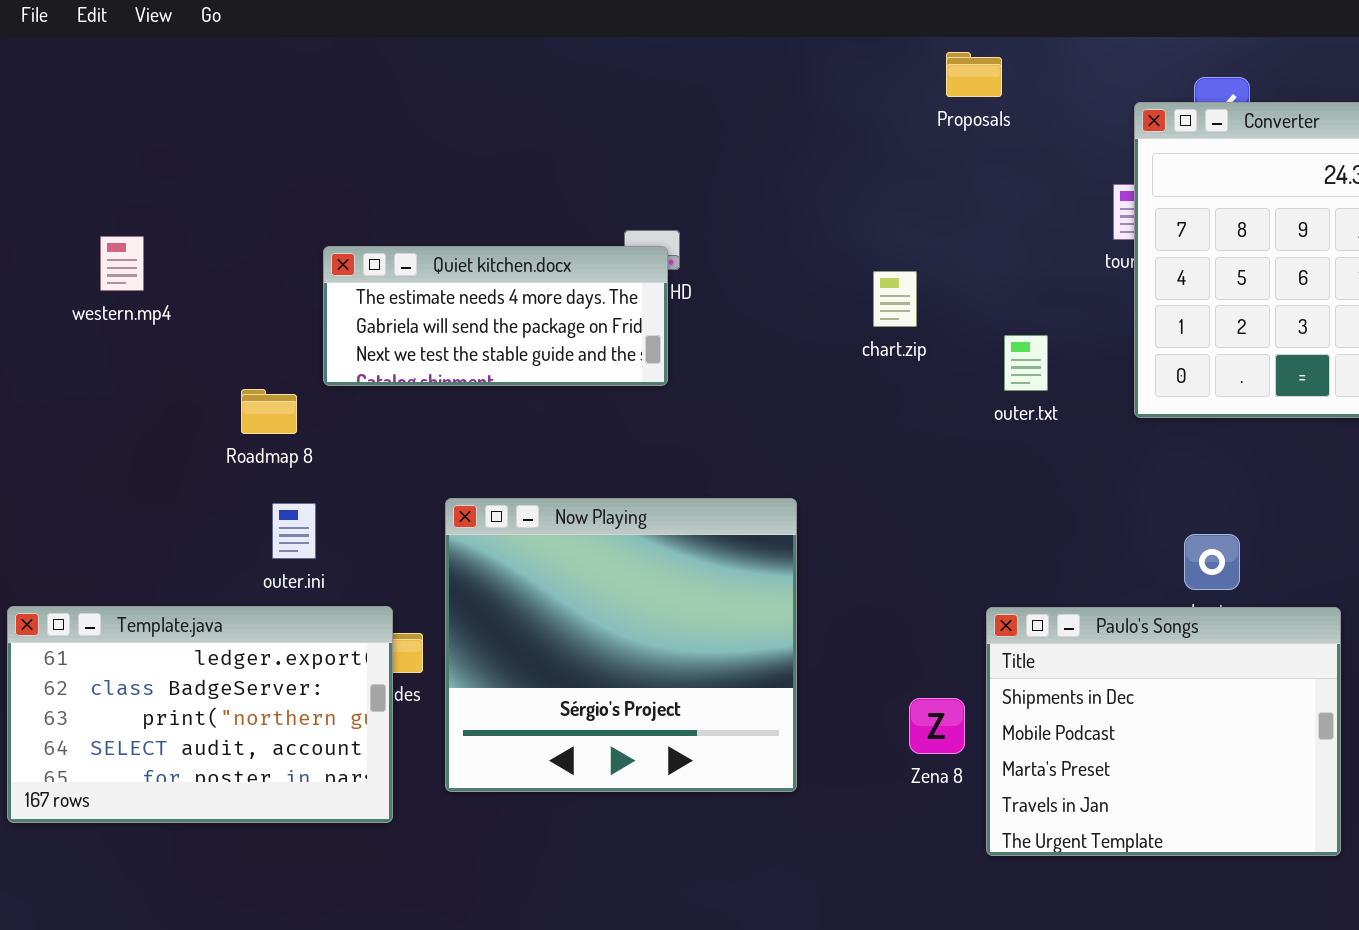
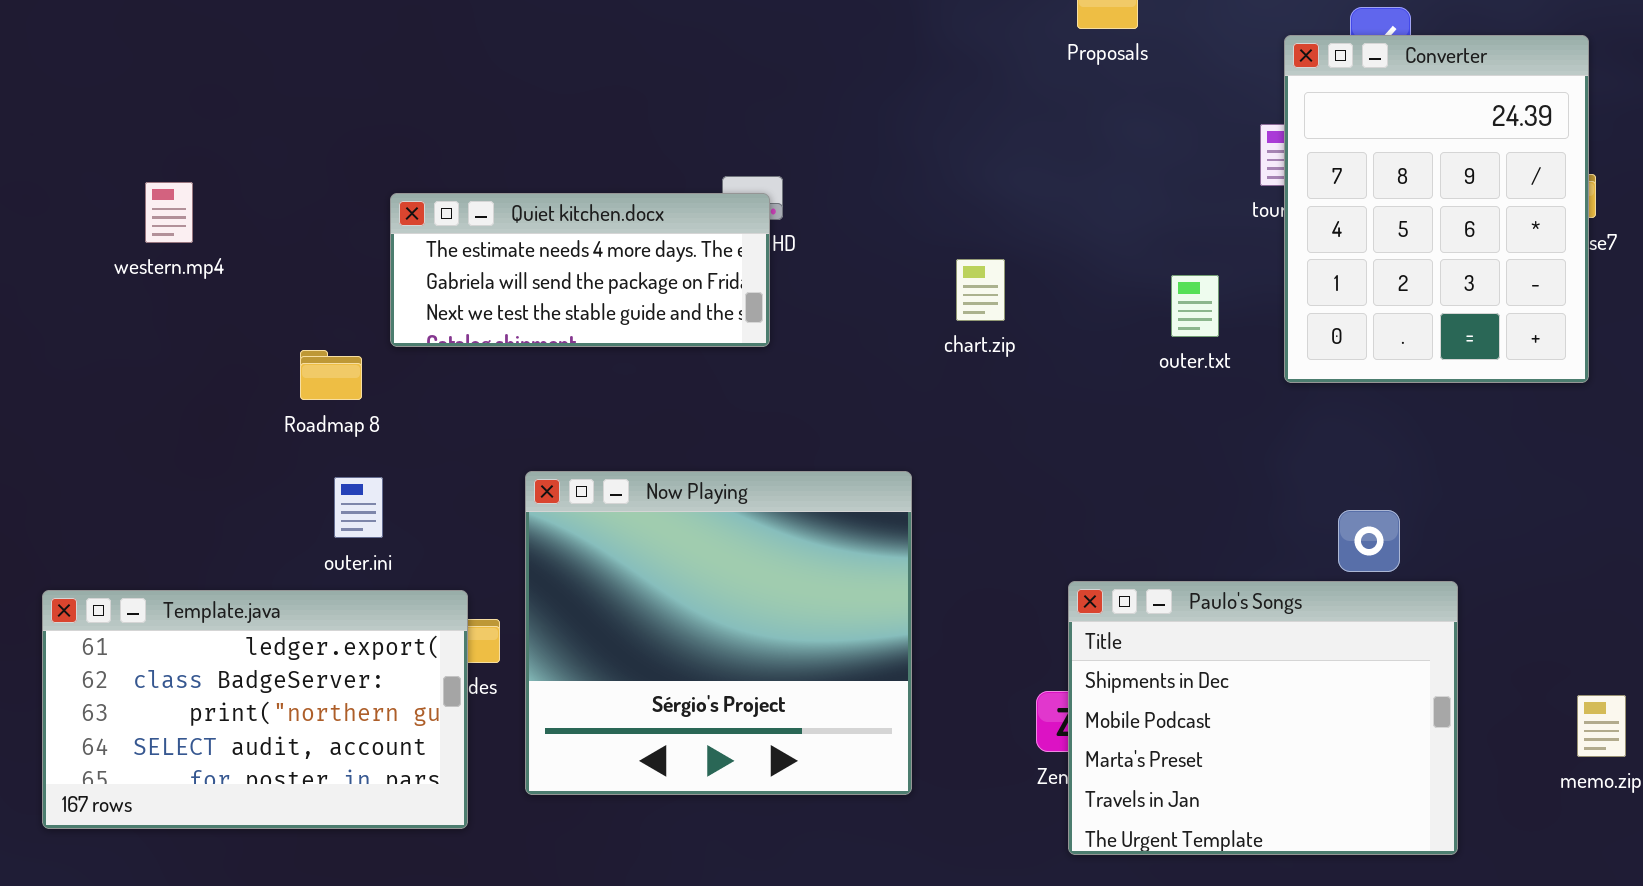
chart.zip: [873,271,917,327] -> [956,259,1005,321], moved
outer.txt: [1004,335,1048,391] -> [1171,275,1219,337], moved
Paulo's Songs: [986,607,1341,856] -> [1068,581,1458,855], moved

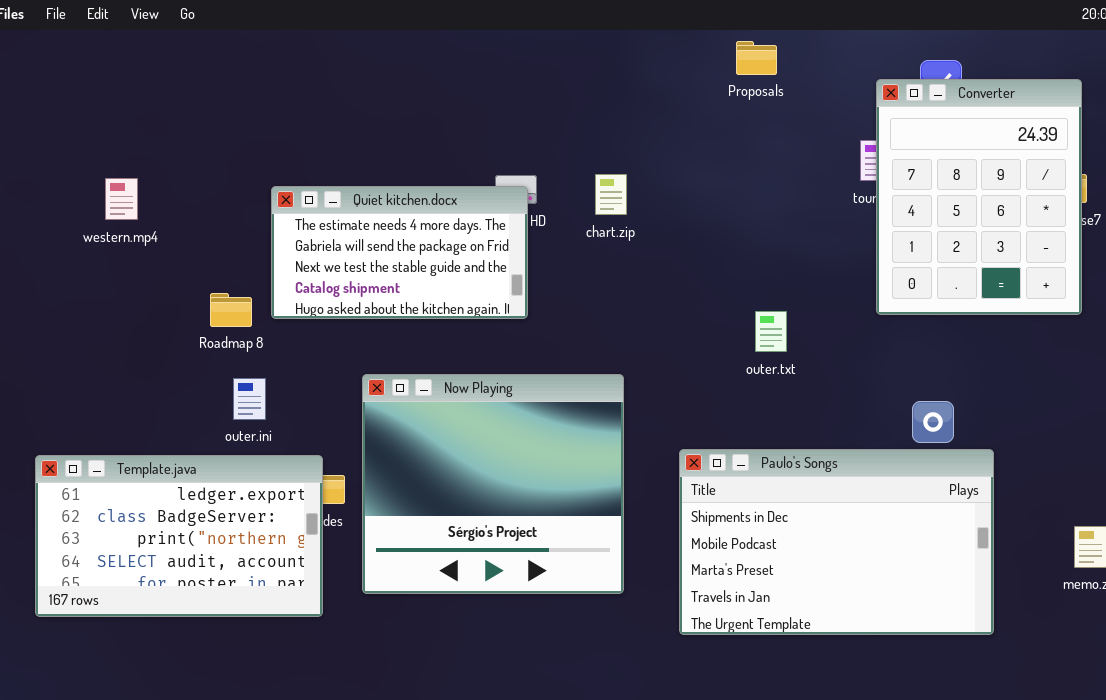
Quiet kitchen.docx: [390,193,770,347] -> [271,186,528,319], resized
chart.zip: [956,259,1005,321] -> [595,174,627,215], moved
outer.txt: [1171,275,1219,337] -> [755,311,787,352], moved
Paulo's Songs: [1068,581,1458,855] -> [679,449,994,635], resized

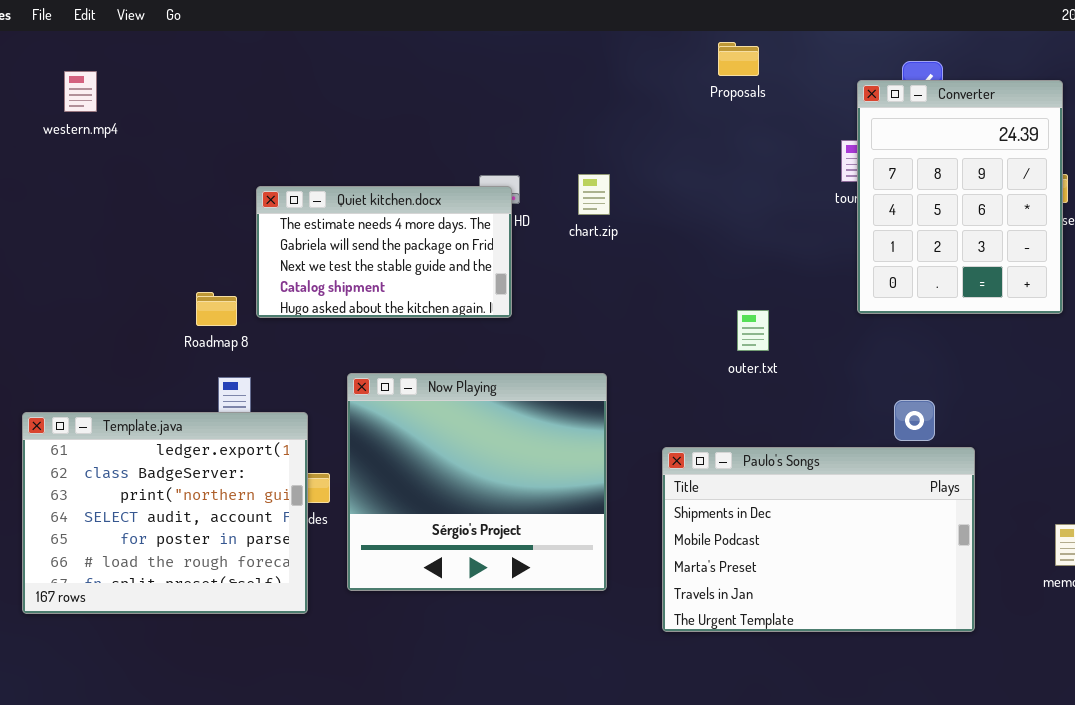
western.mp4: [105,178,138,220] -> [64,71,97,112], moved
Template.java: [35,455,323,617] -> [22,412,308,614], resized

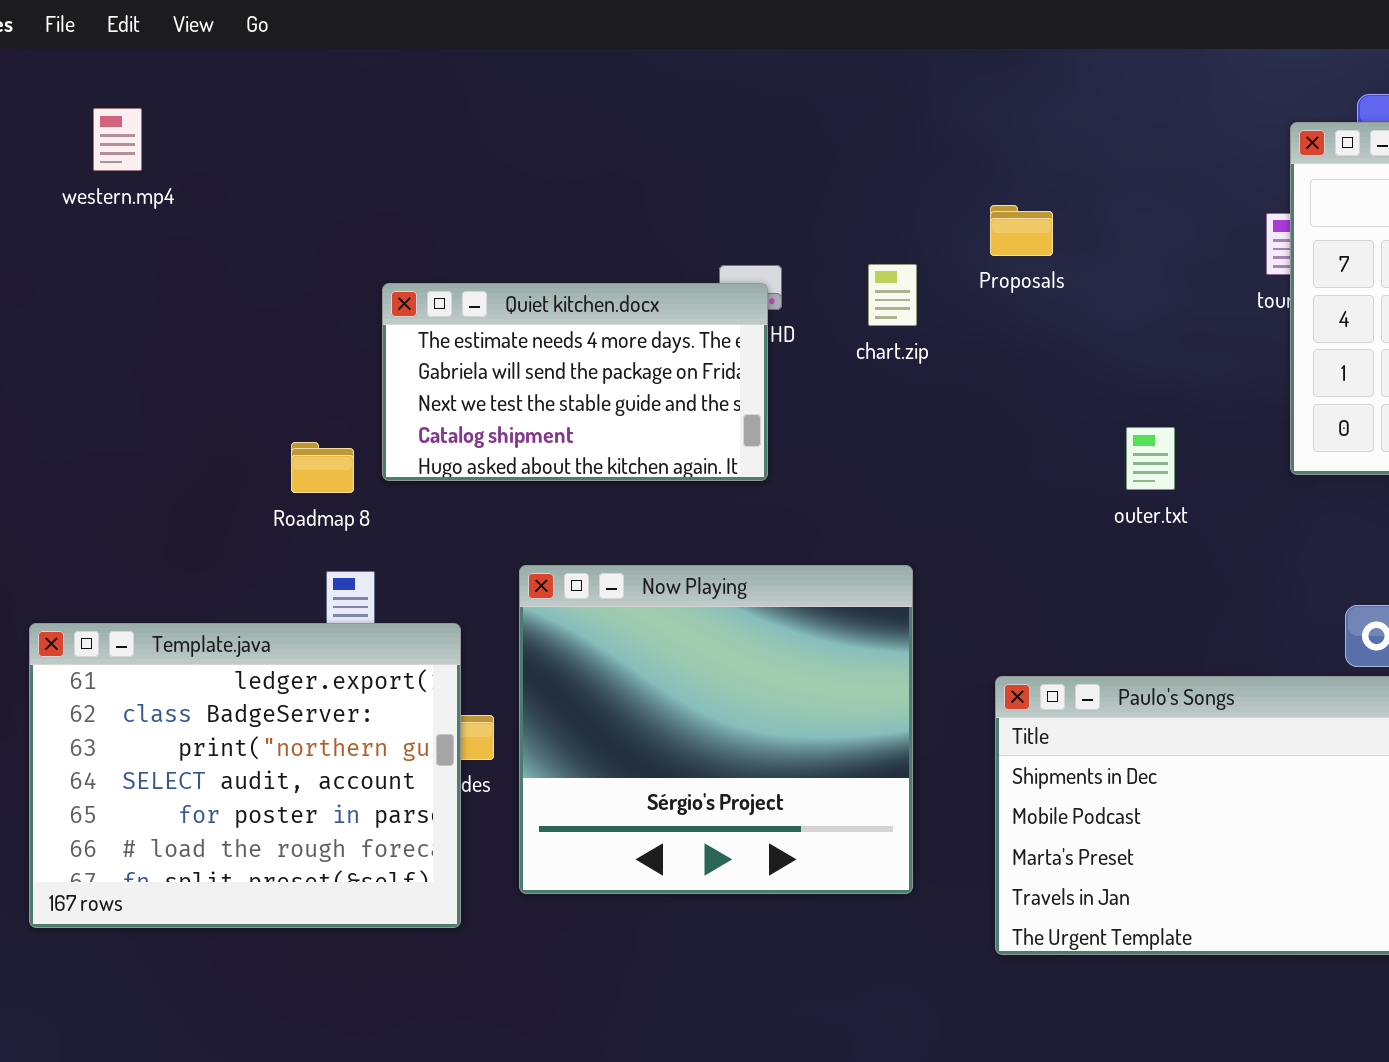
Proposals: [718,42,759,76] -> [990,205,1053,256], moved
outer.txt: [737,310,769,351] -> [1126,427,1175,490], moved

